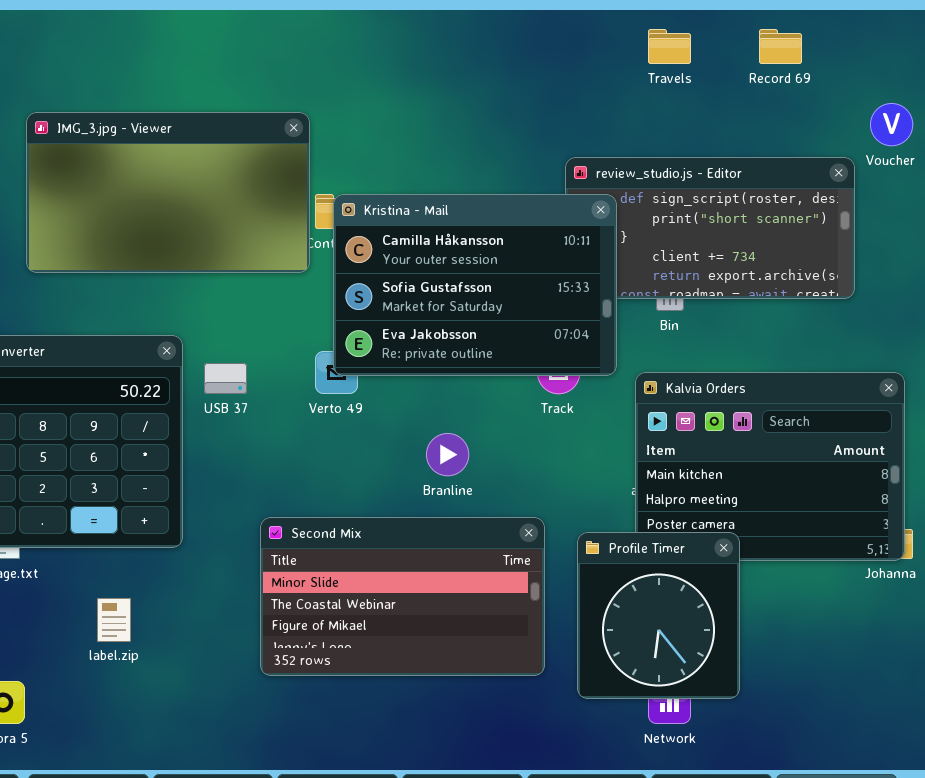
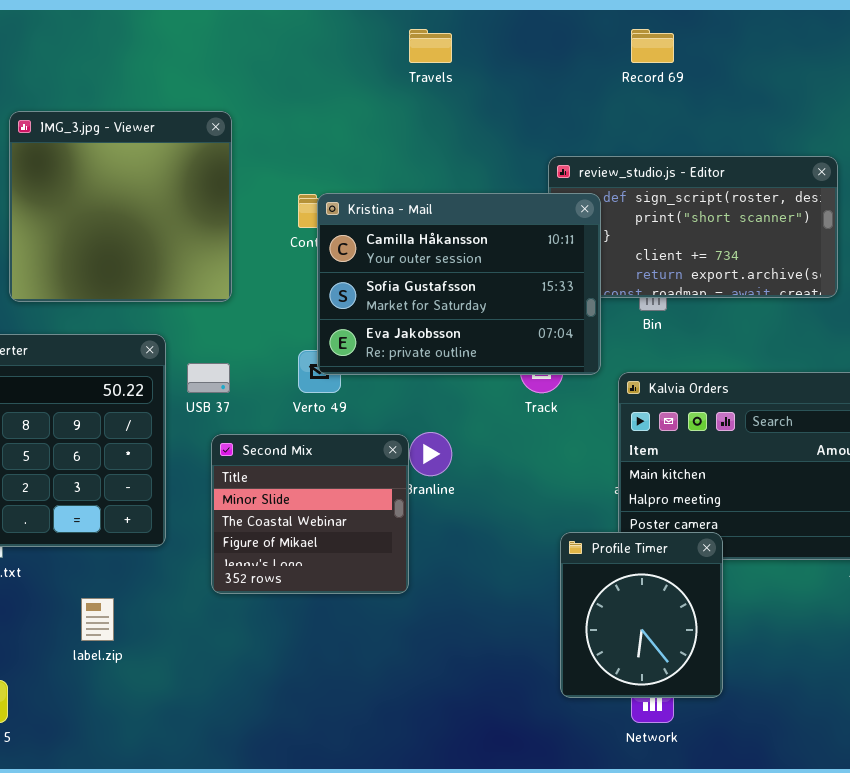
Travels: [648,29,691,64] -> [409,29,452,63], moved
Record 69: [759,29,802,64] -> [631,29,674,63], moved
IMG_3.jpg - Viewer: [26,112,310,273] -> [9,111,232,302], resized
Second Mix: [260,517,545,676] -> [211,434,409,594], moved, resized

